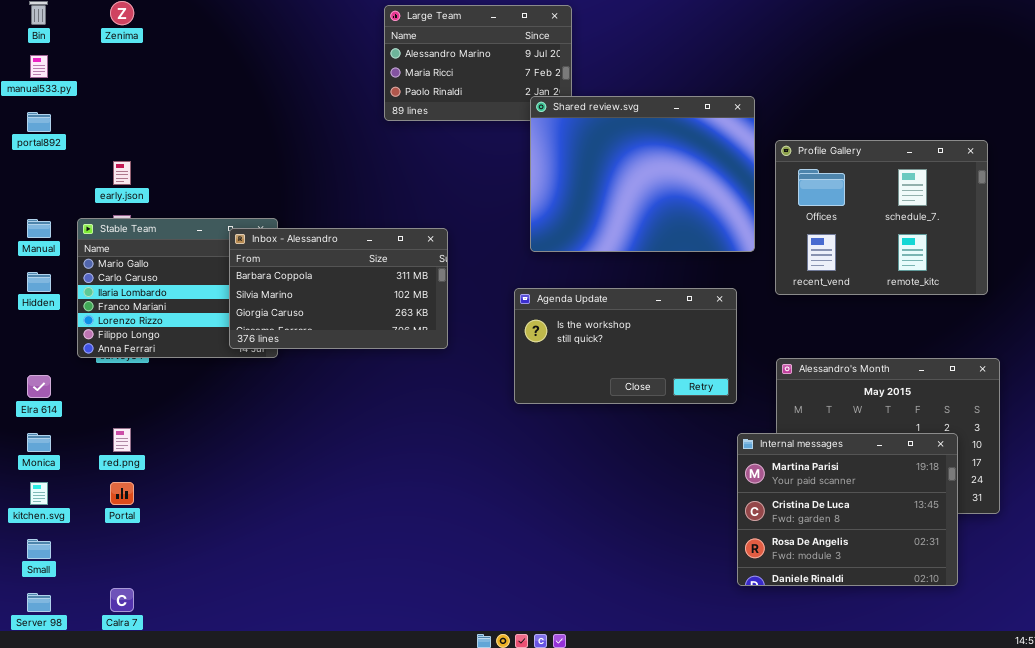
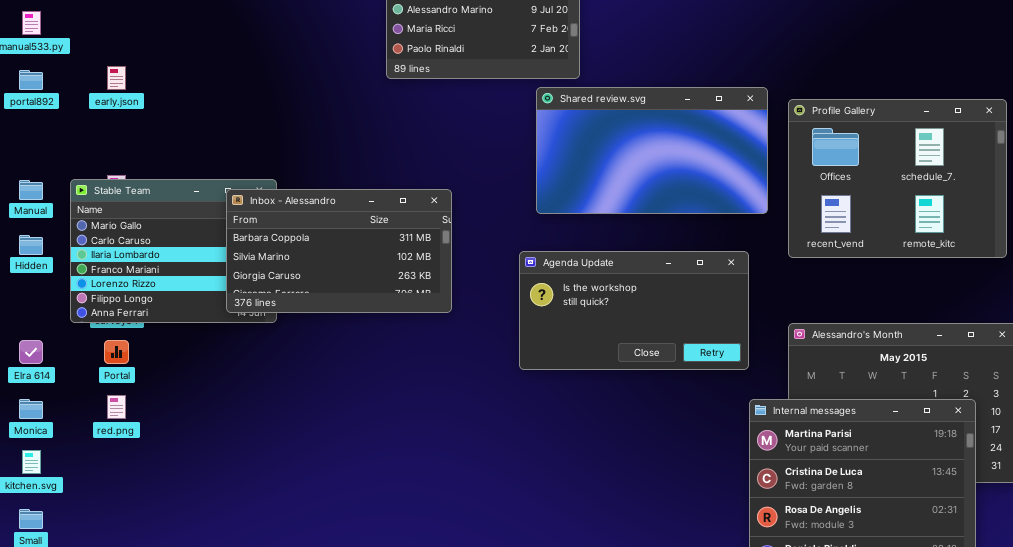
Shared review.svg: [530,96,755,252] -> [536,87,768,214], resized
early.json: [113,161,131,185] -> [107,66,126,90], moved
Portal: [110,482,134,505] -> [104,340,129,364], moved

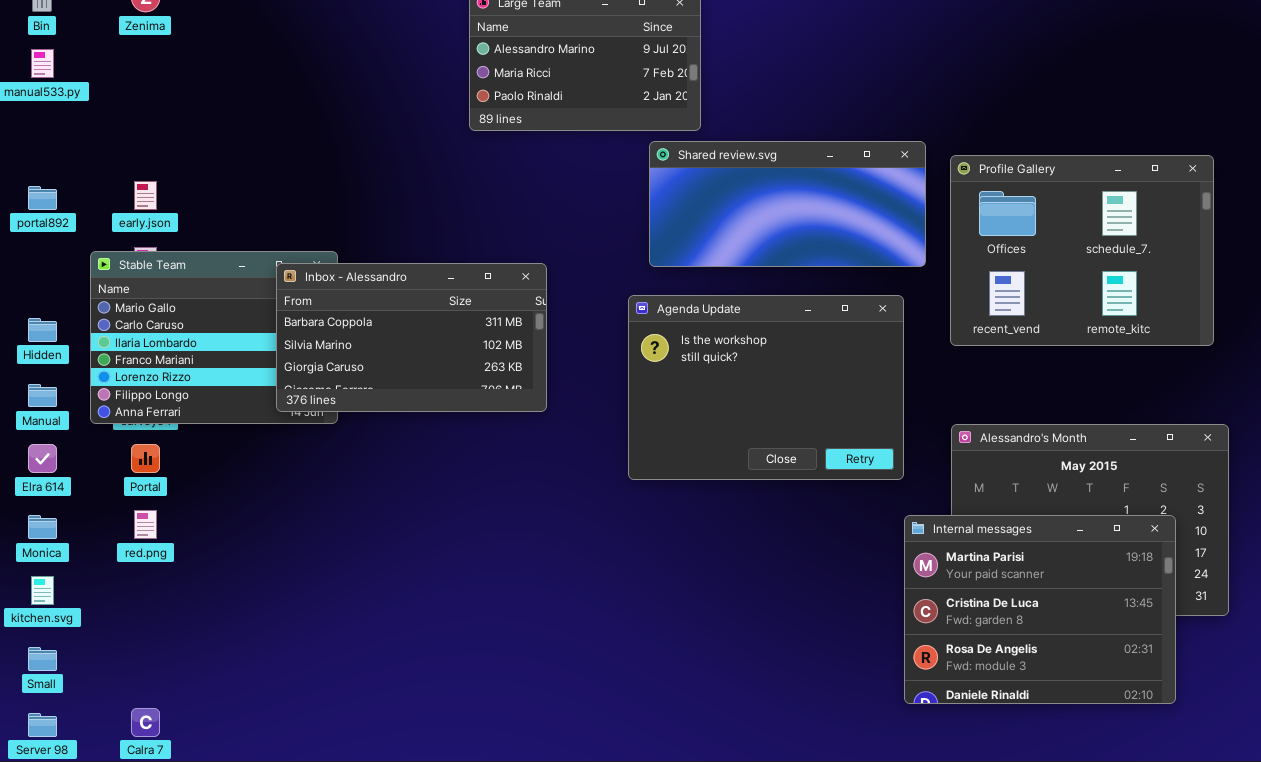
early.json: [107,66,126,90] -> [134,181,157,210], moved
portal892: [19,70,43,90] -> [28,186,57,210], moved
Shared review.svg: [536,87,768,214] -> [649,141,926,267], resized
Manual: [19,180,43,200] -> [28,384,57,407], moved
Agenda Update: [519,251,749,370] -> [628,295,904,480], resized

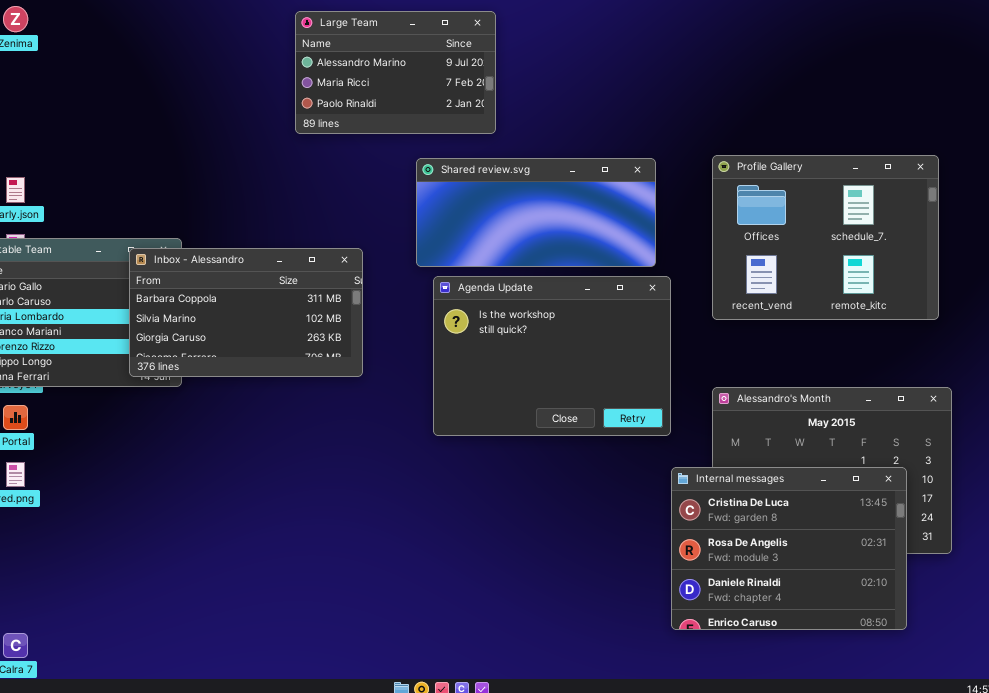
Shared review.svg: [649,141,926,267] -> [416,158,656,267], moved
Internal messages: [904,515,1176,704] -> [671,467,907,630], scrolled down 1 row

